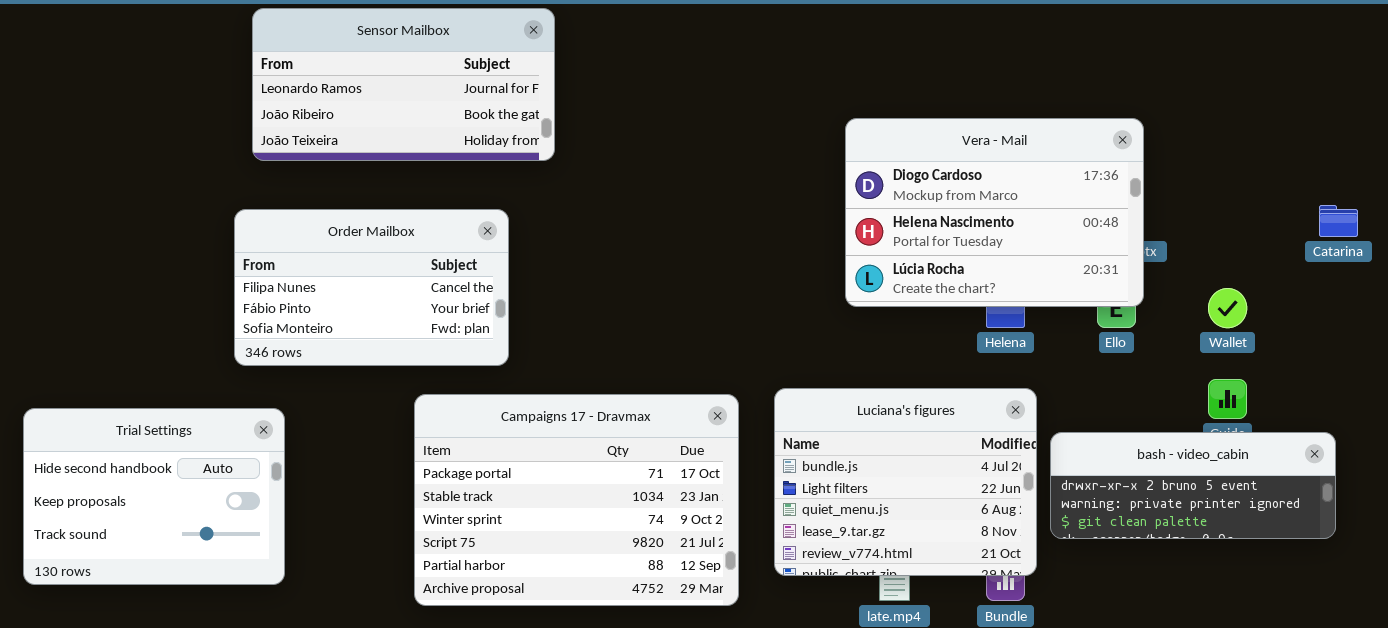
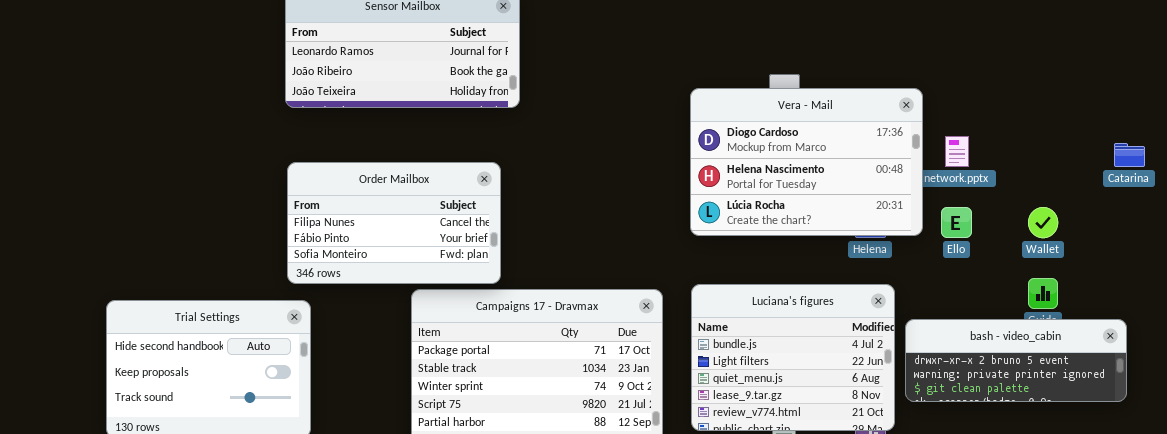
Vera - Mail: [845,118,1144,307] -> [690,88,923,236], moved
Order Mailbox: [234,209,509,366] -> [287,162,501,284], moved

